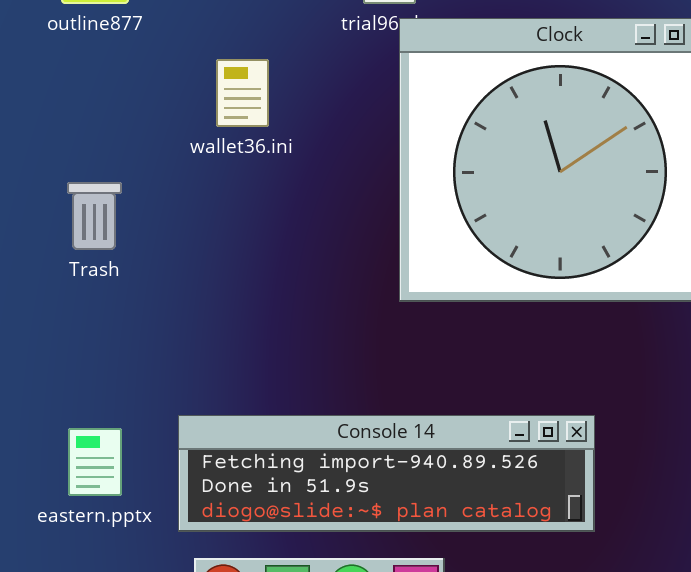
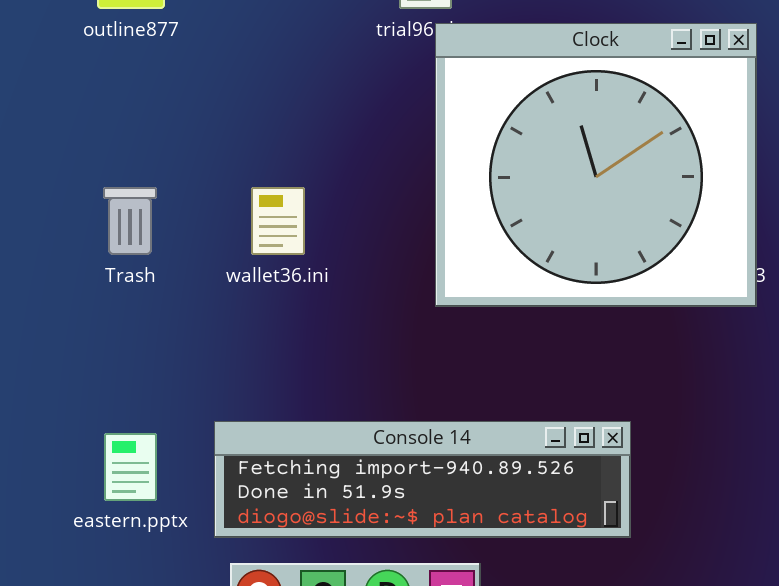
wallet36.ini: [216,59,269,127] -> [251,187,305,255], moved

